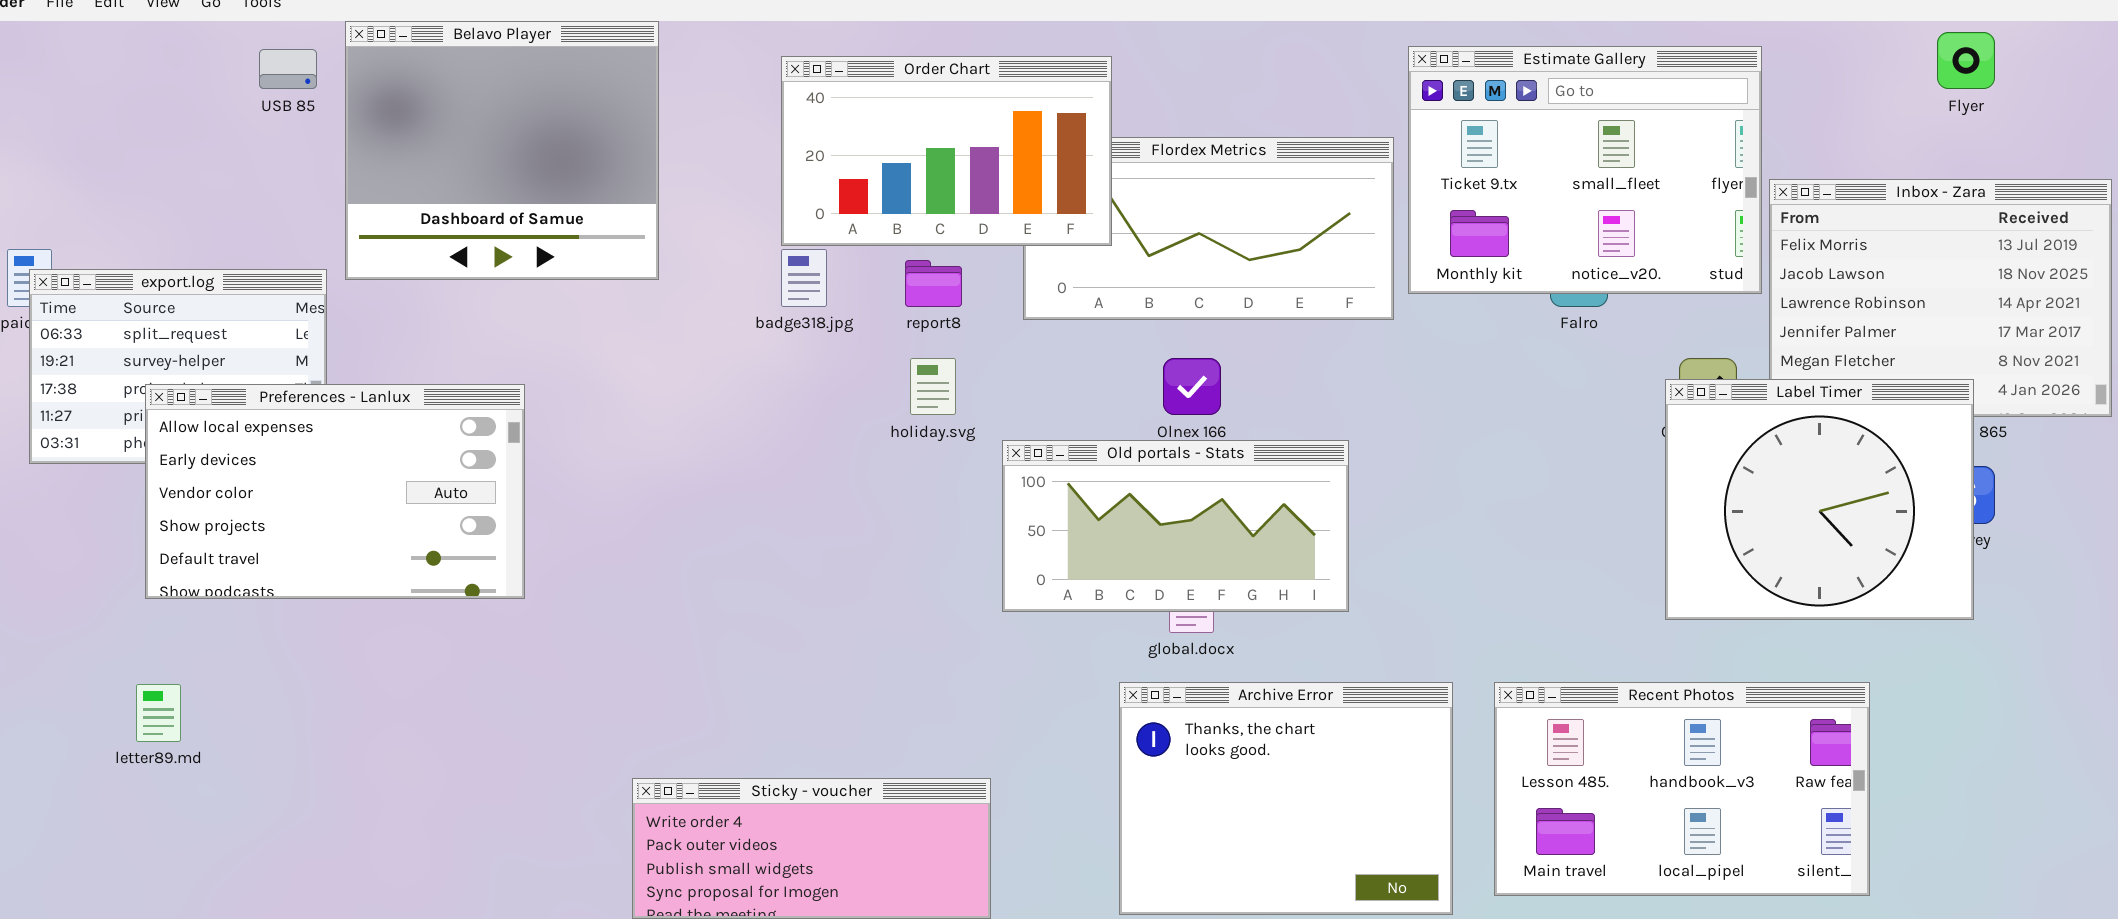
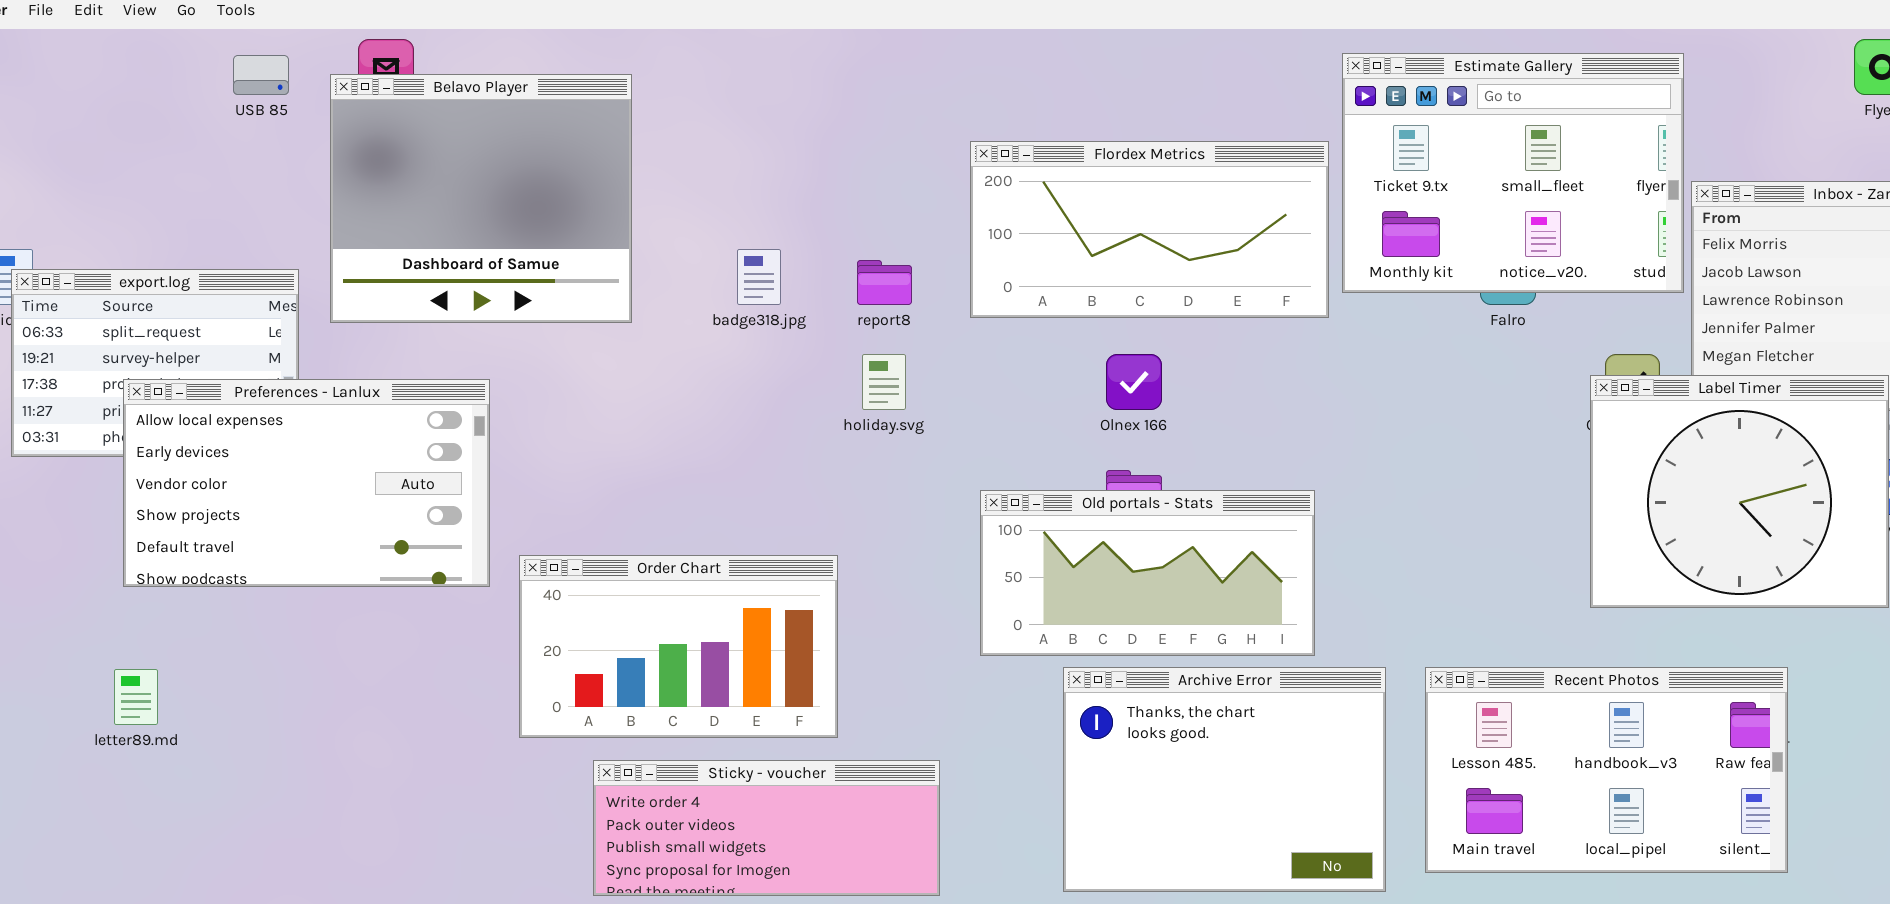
Belavo Player: [345,21,659,280] -> [330,74,632,323], moved
Order Chart: [781,56,1112,246] -> [519,555,838,738], moved
Old portals - Stats: [1002,440,1349,612] -> [980,490,1315,656], moved

